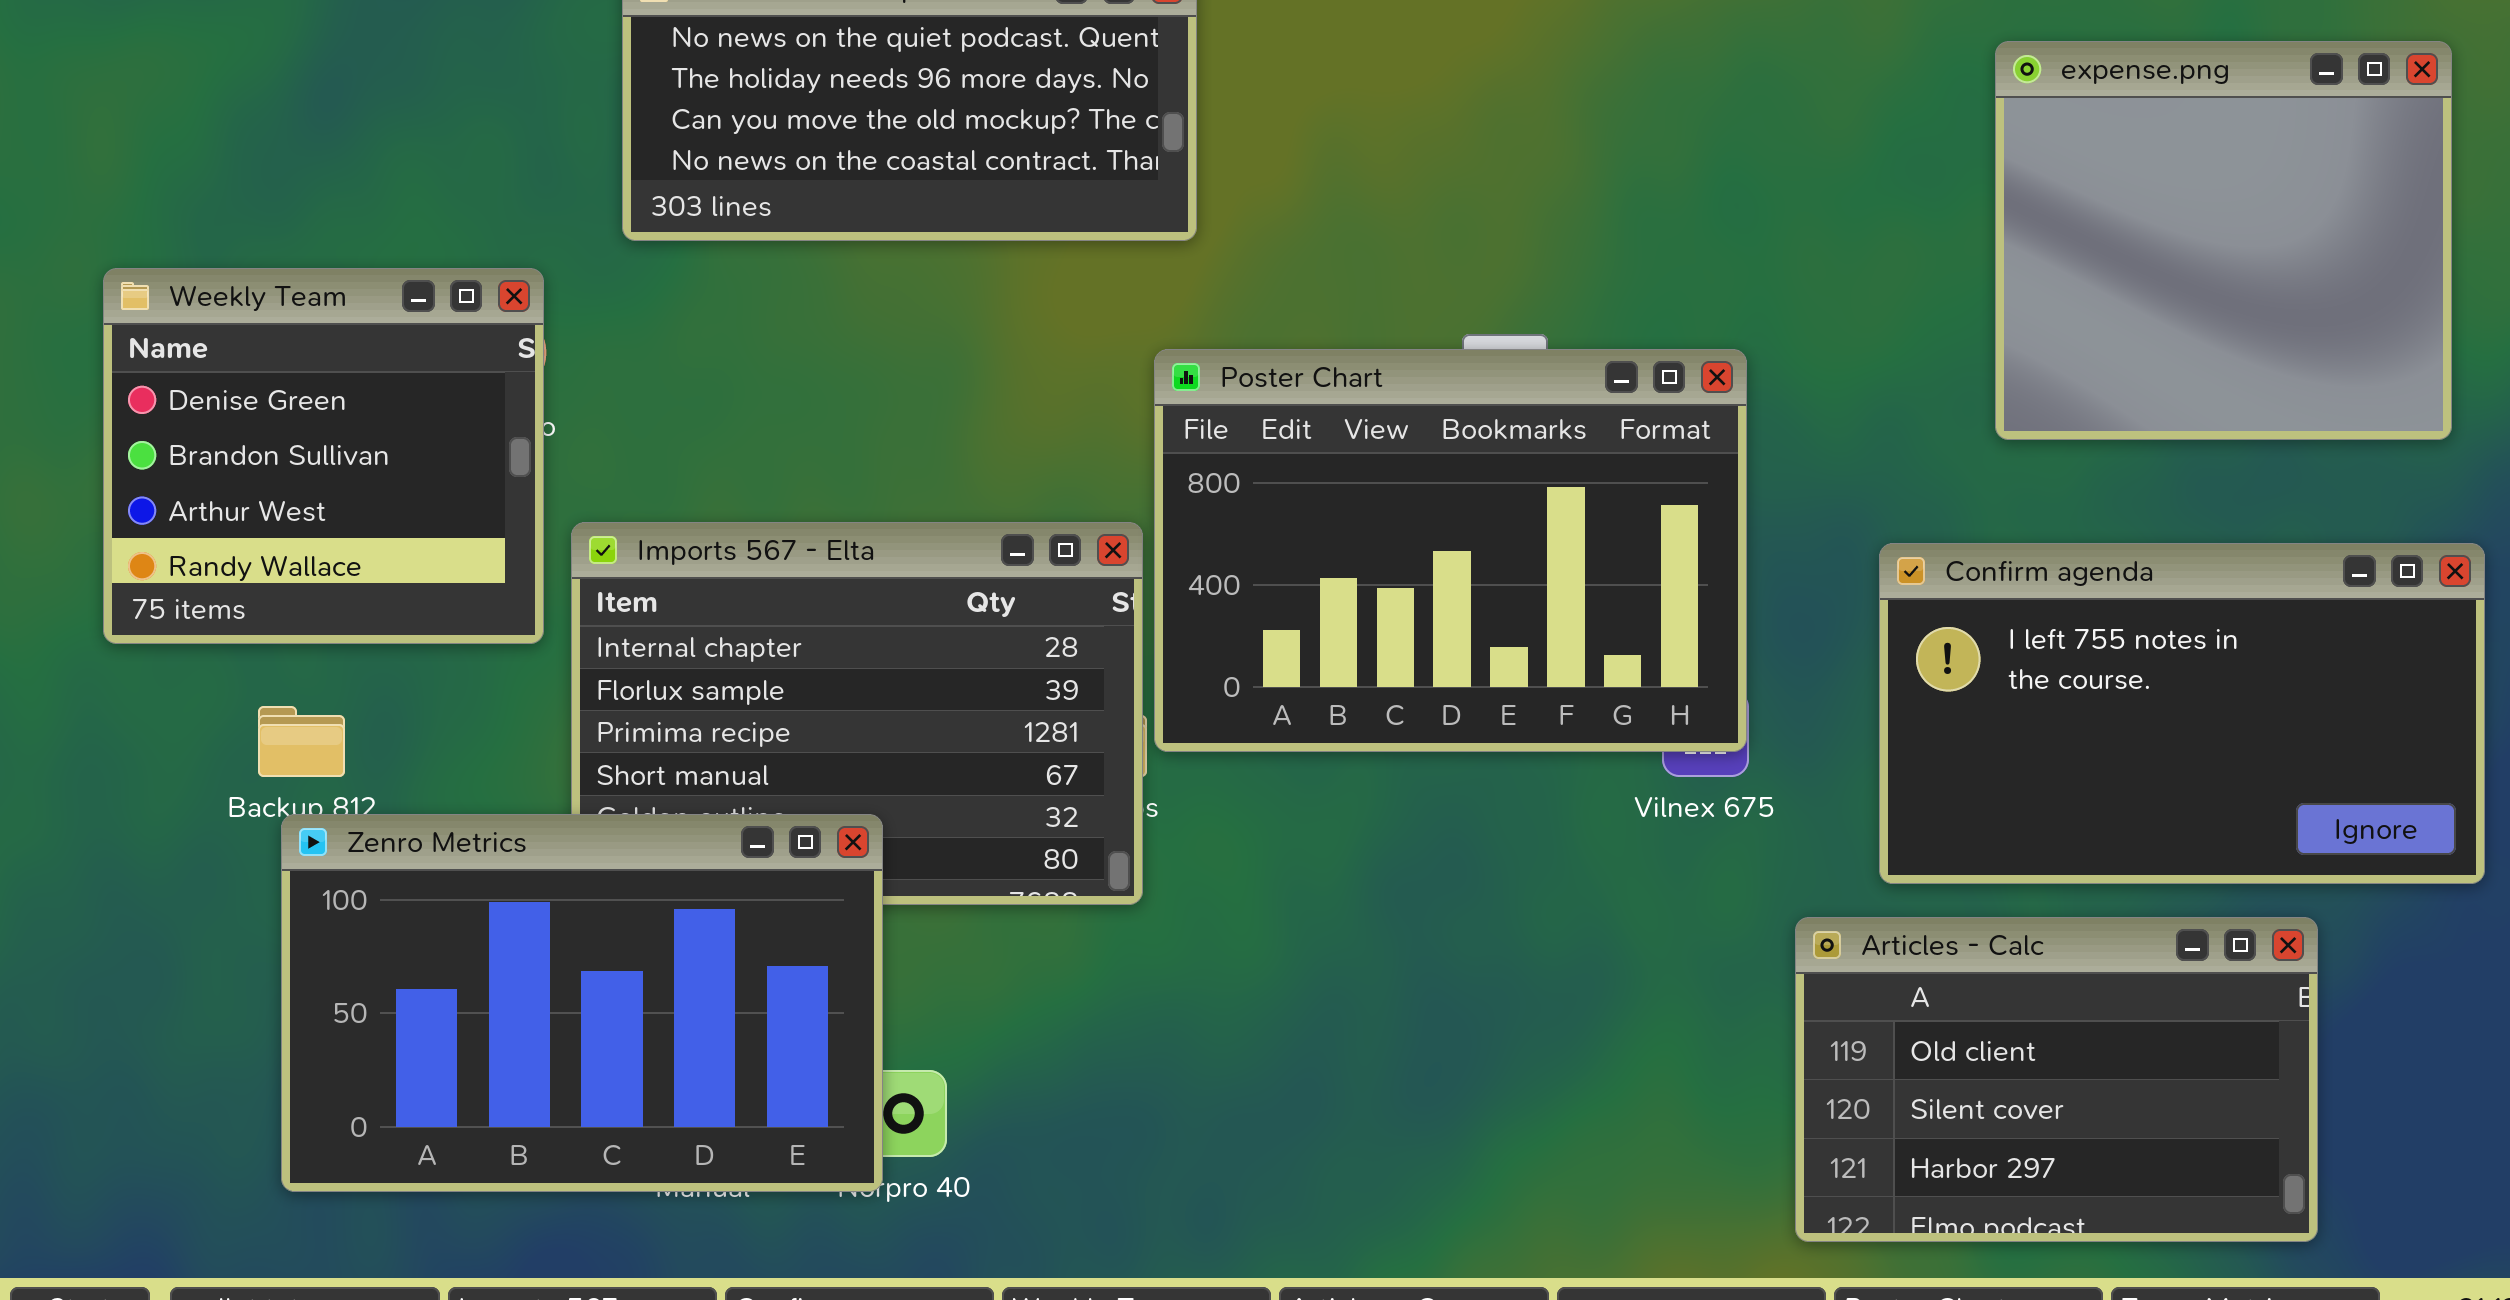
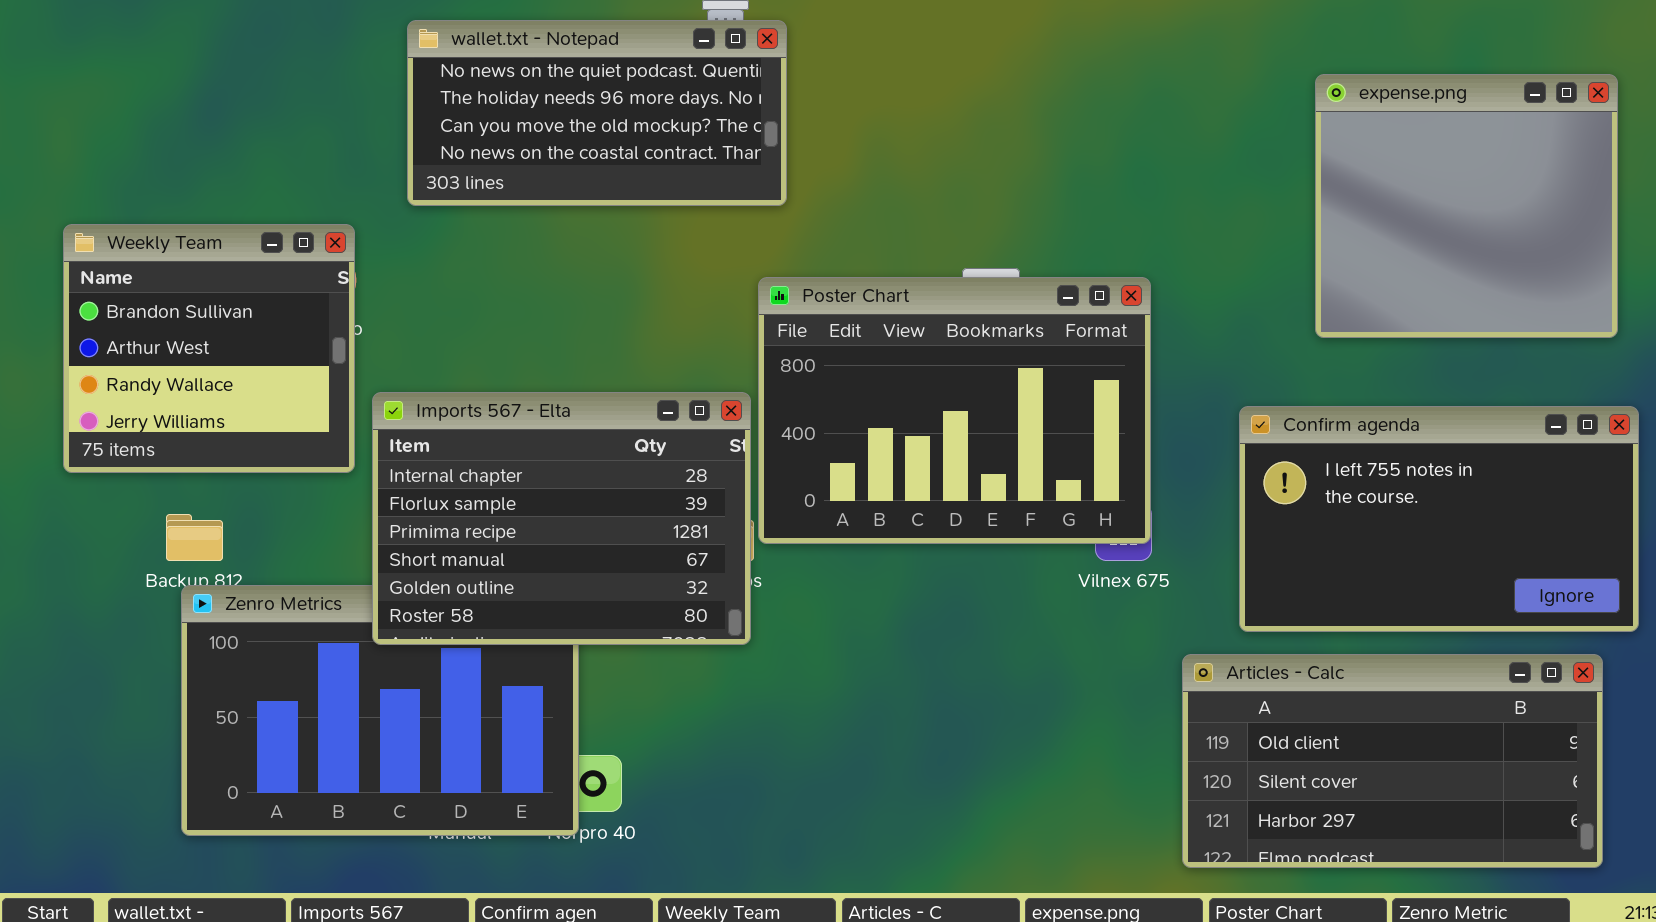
Weekly Team: [103,268,544,644] -> [63,224,355,473], scrolled down 1 row
Imports 567 - Elta: [571,522,1143,905] -> [372,392,751,645], raised
Articles - Calc: [1795,917,2318,1242] -> [1182,654,1603,868], resized

